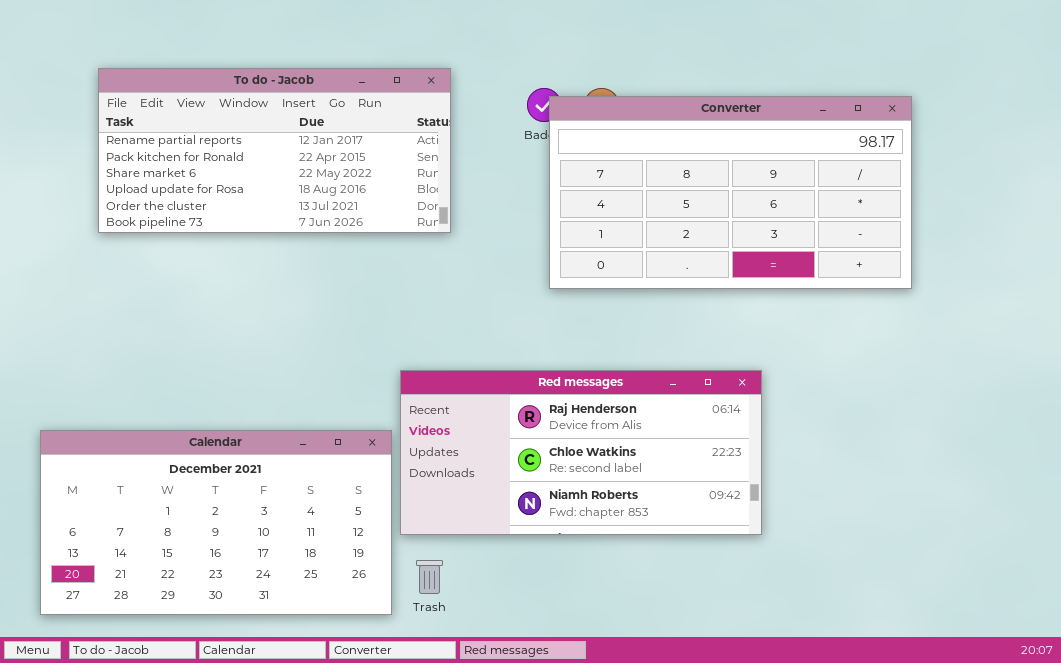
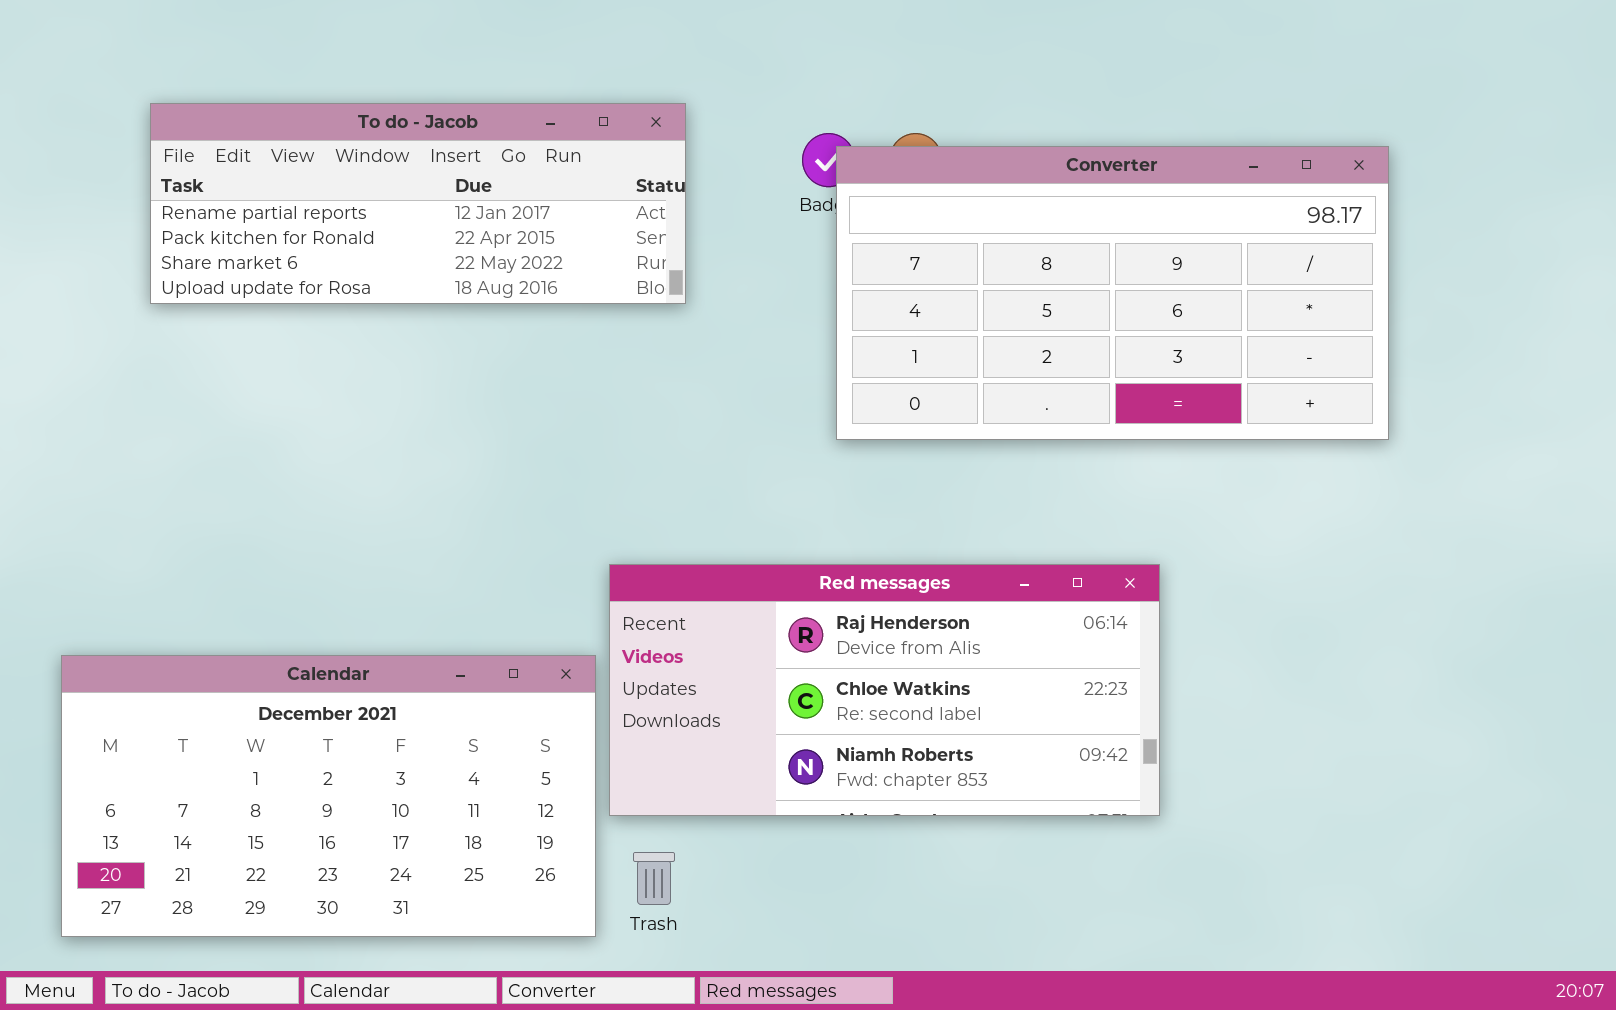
To do - Jacob: [98,68,451,233] -> [150,103,686,304], resized

